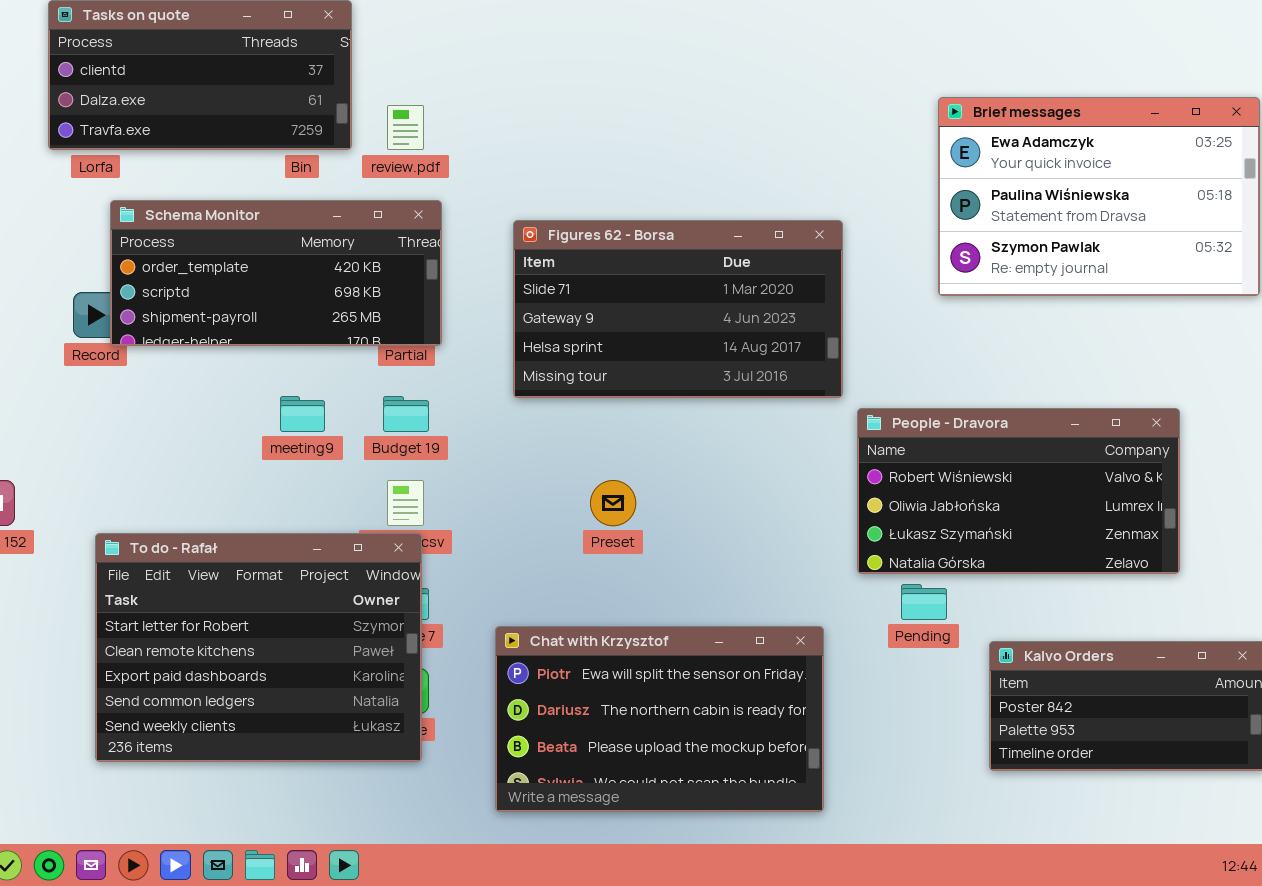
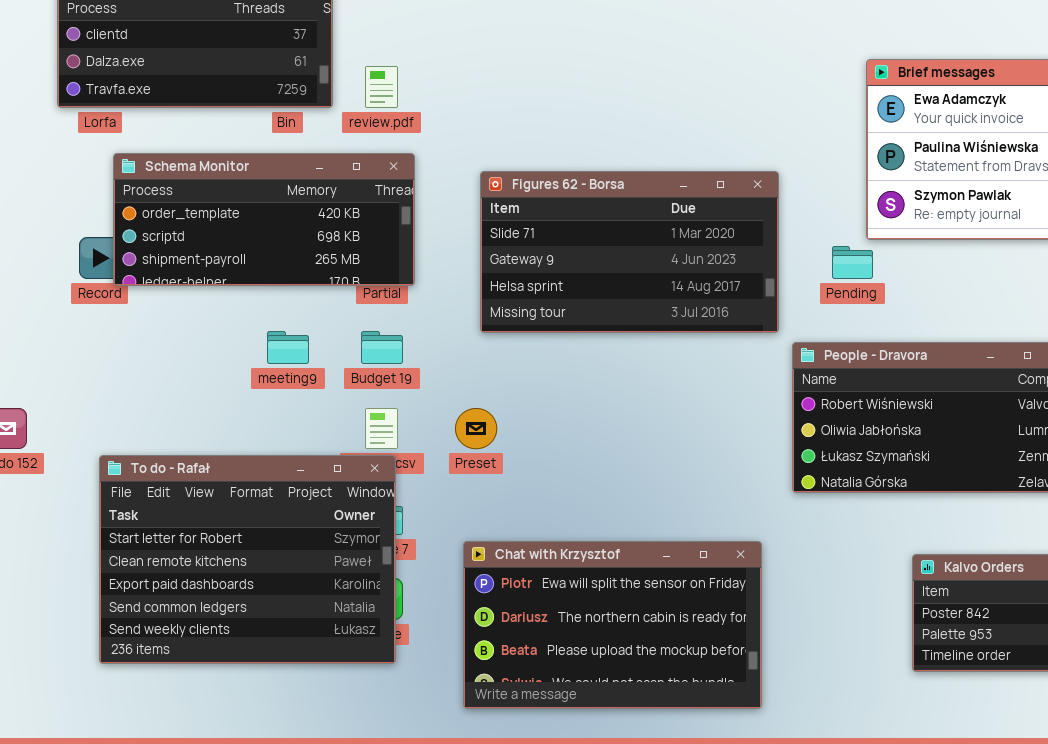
Preset: [590,480,636,526] -> [455,408,497,449], moved
Pending: [901,584,947,620] -> [832,246,873,279], moved

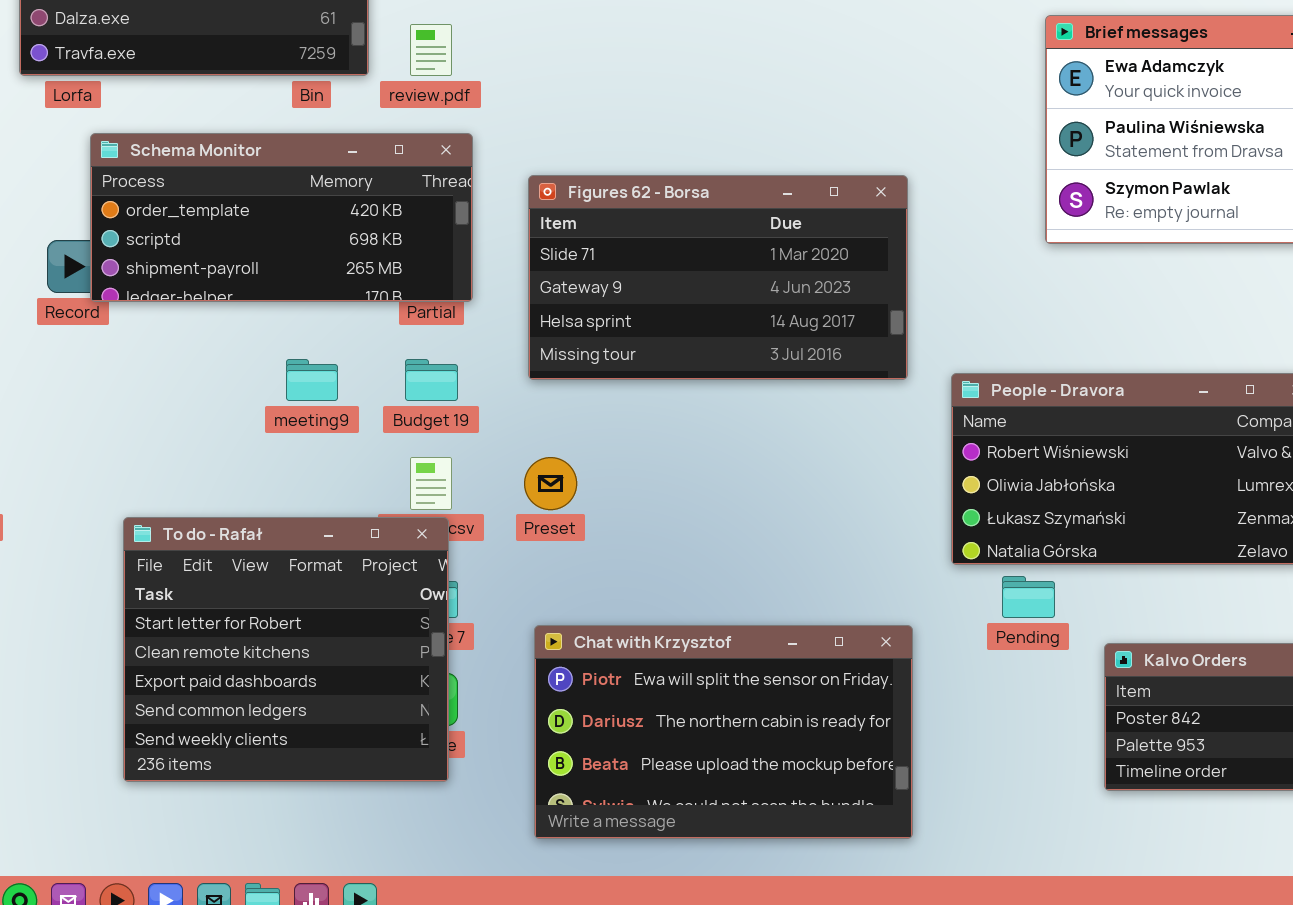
Figures 62 - Borsa: [480,171,779,333] -> [528,175,908,380], moved
Pending: [832,246,873,279] -> [1002,576,1055,618], moved
To do - Rafał: [99,455,396,664] -> [123,517,449,782], resized

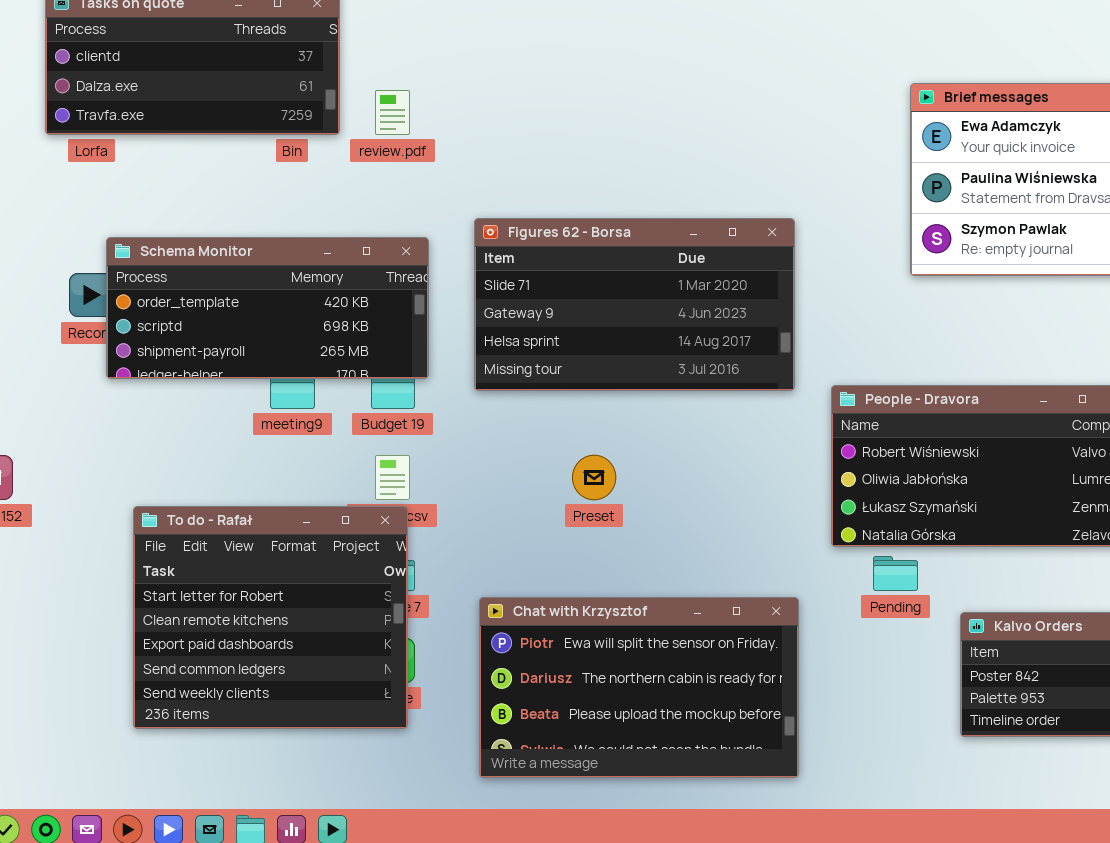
Schema Monitor: [90,133,473,302] -> [106,237,429,379], moved
Preset: [524,457,577,510] -> [572,455,616,500], moved

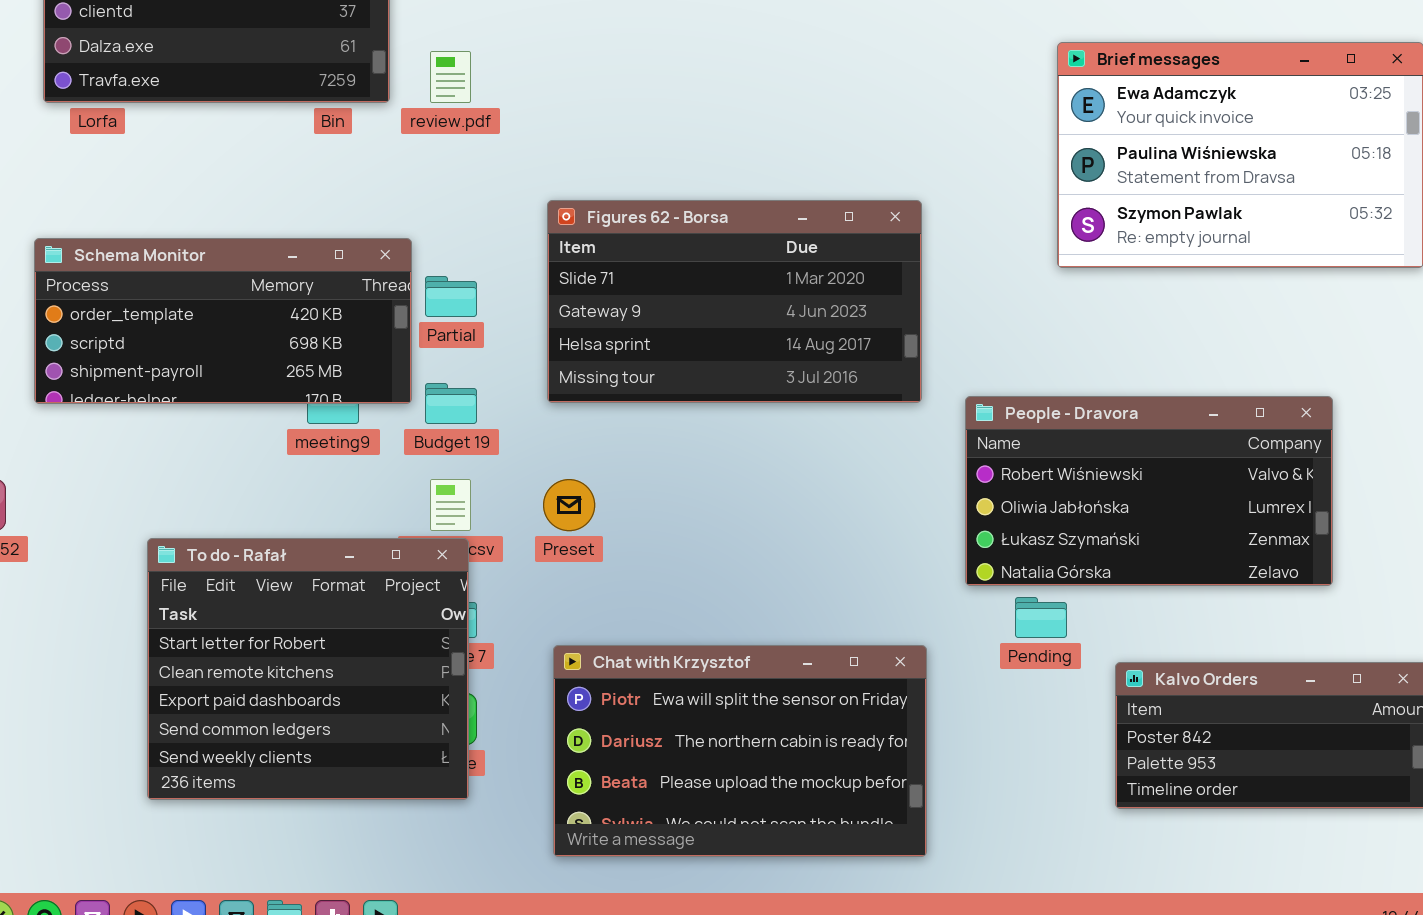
Schema Monitor: [106,237,429,379] -> [34,238,412,404], moved
Preset: [572,455,616,500] -> [543,479,595,531], moved

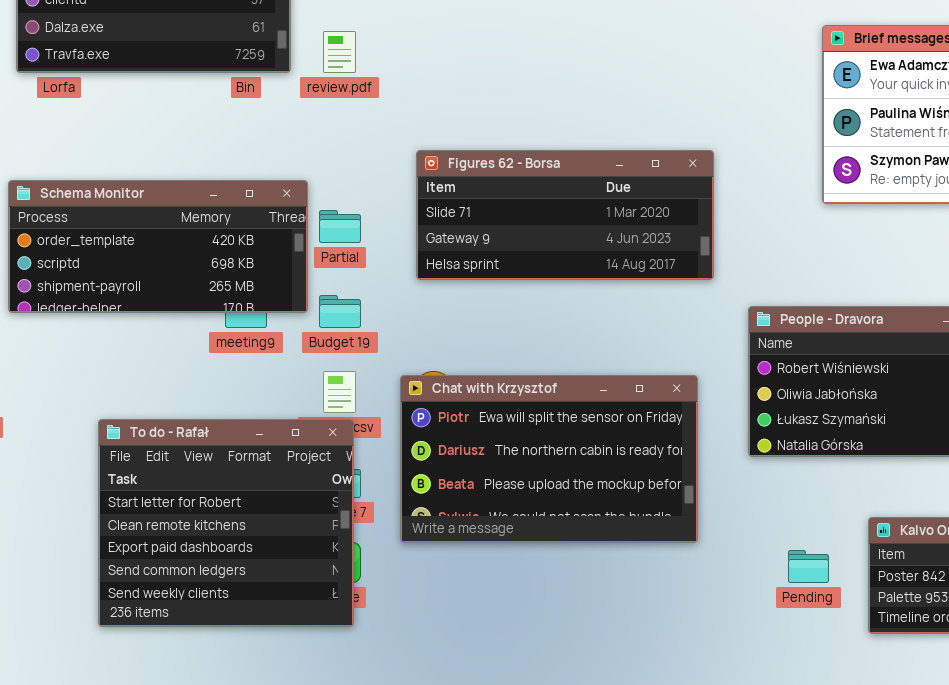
Figures 62 - Borsa: [547,200,922,403] -> [416,150,714,280], resized
Pending: [1015,597,1067,638] -> [788,550,829,583], moved
Chat with Krzysztof: [553,645,927,857] -> [400,375,698,543], moved

